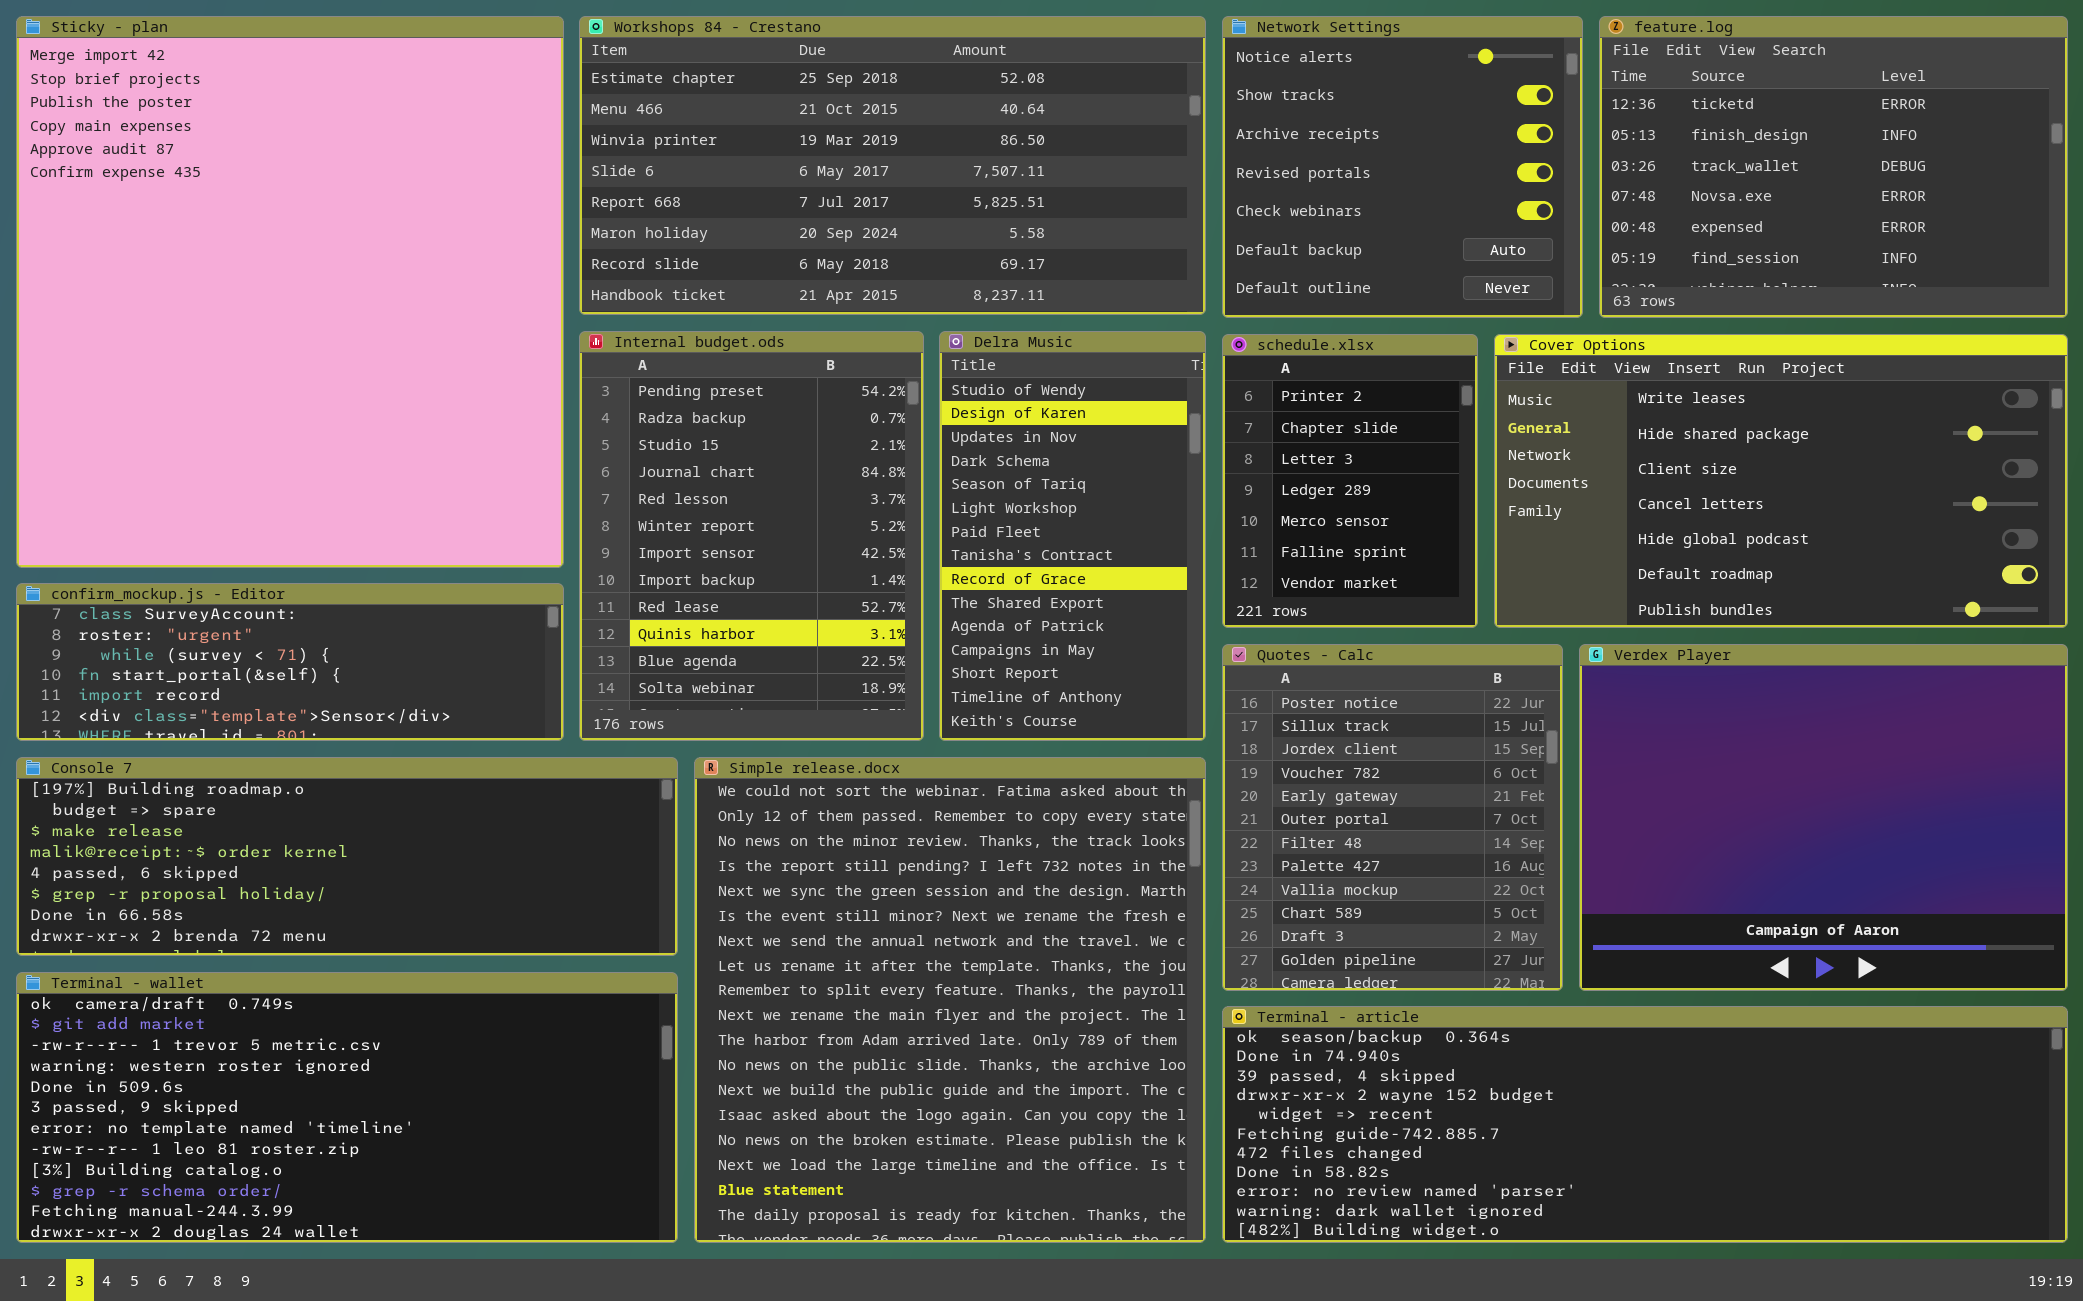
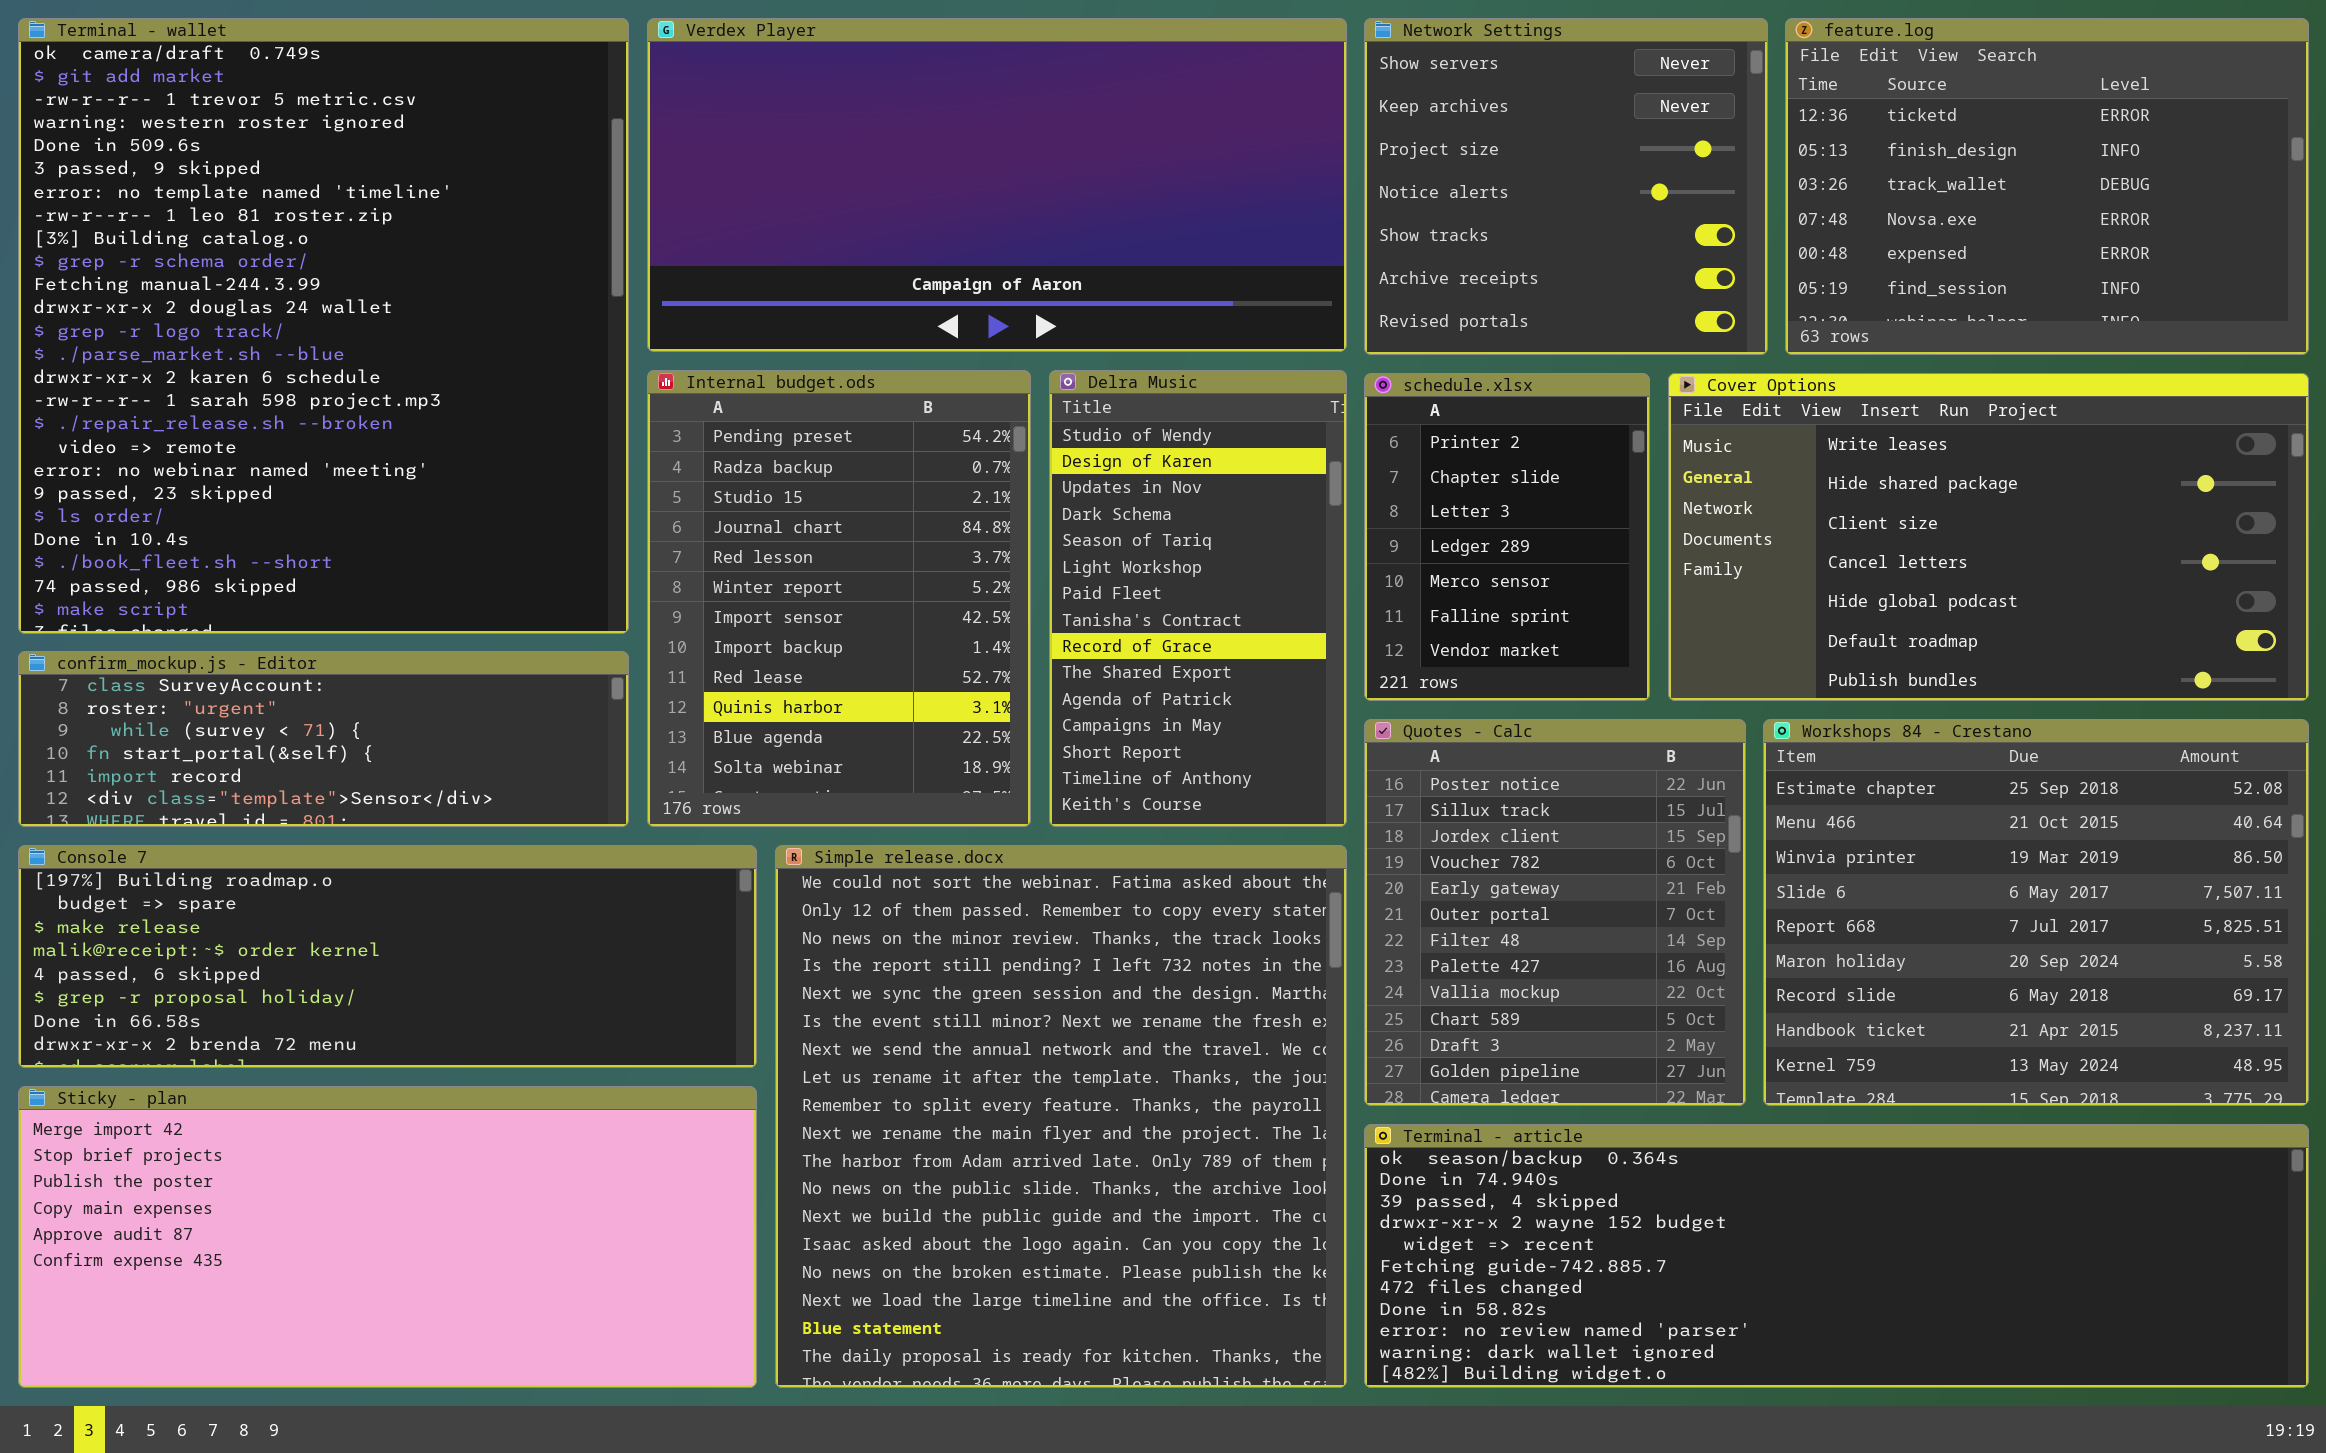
Sticky - plan: [16,16,564,568] -> [18,1086,757,1388], moved, resized
Workshops 84 - Crestano: [579,16,1206,315] -> [1763,719,2309,1106], moved, resized
Network Settings: [1222,16,1583,318] -> [1364,18,1768,355], scrolled up 3 rows
Verdex Player: [1579,644,2068,991] -> [647,18,1347,352], moved, resized
Terminal - wallet: [16,972,678,1243] -> [18,18,629,634], moved, resized

